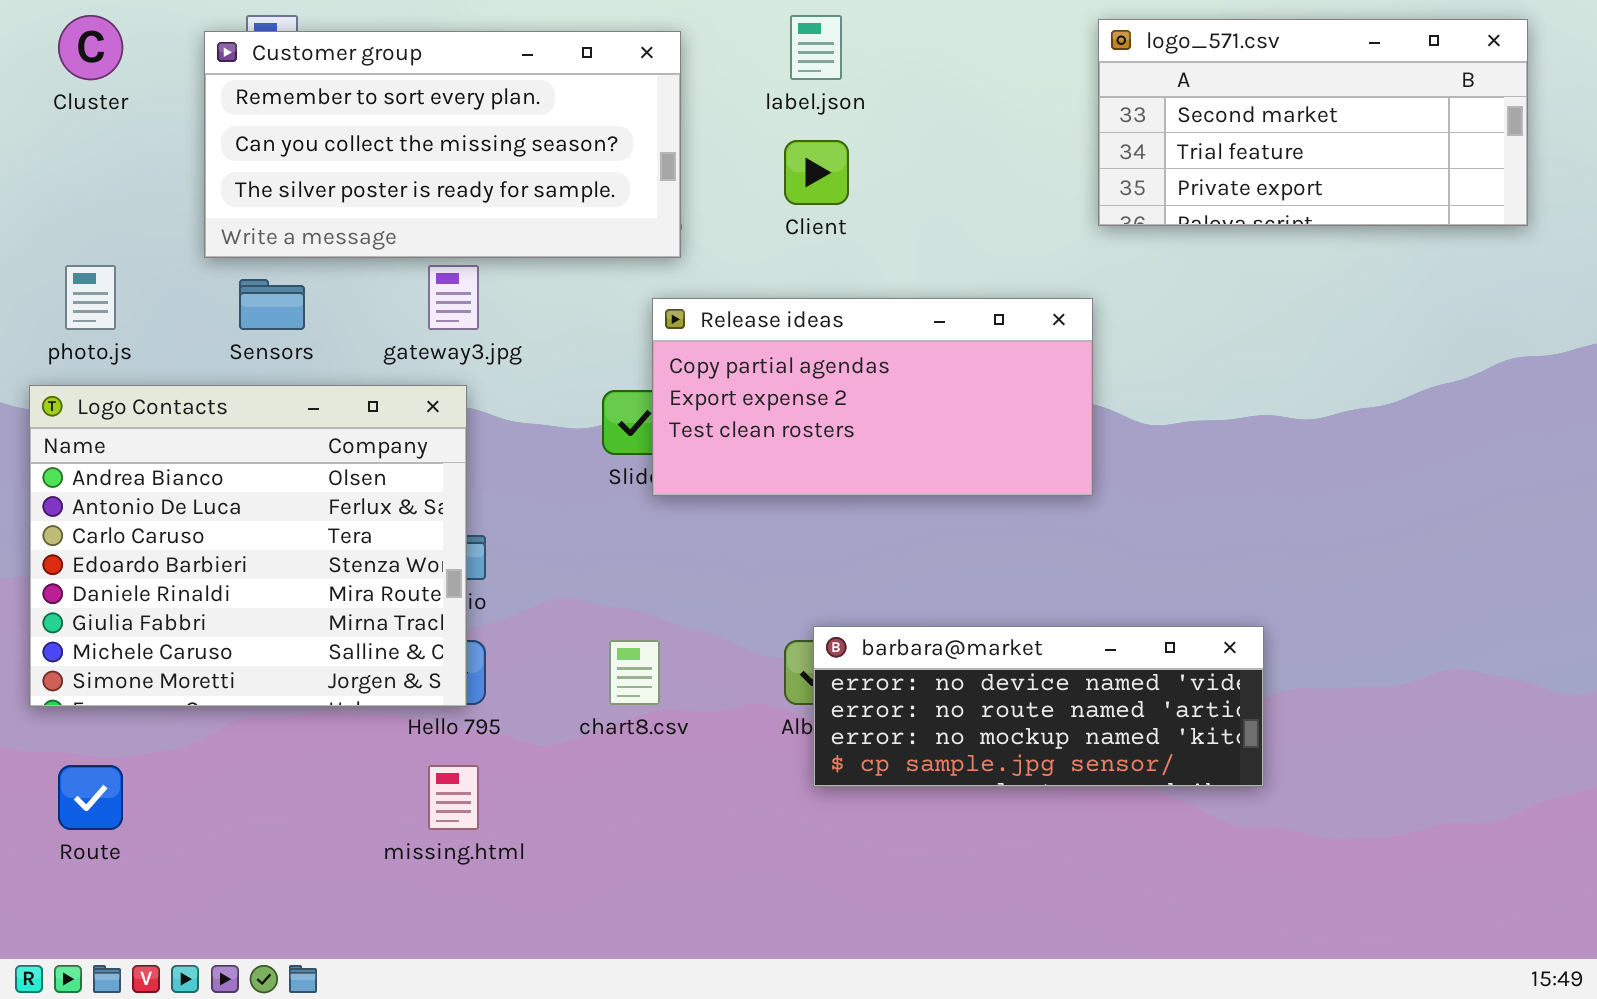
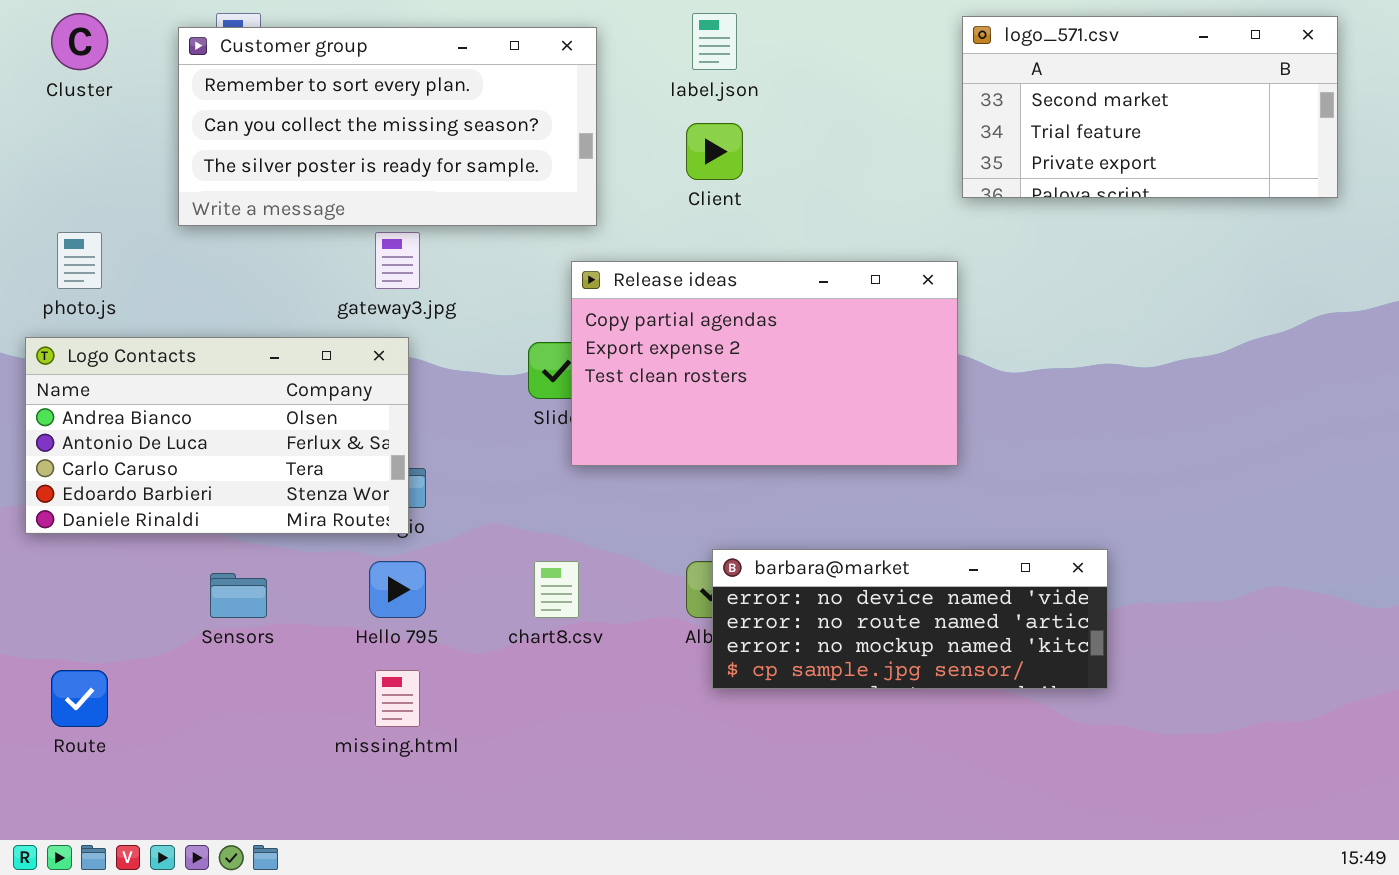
Sensors: [239,279,305,330] -> [210,573,267,618], moved
Release ideas: [652,298,1093,496] -> [571,261,958,466], resized
Logo Contacts: [29,385,467,707] -> [25,337,409,534], resized

